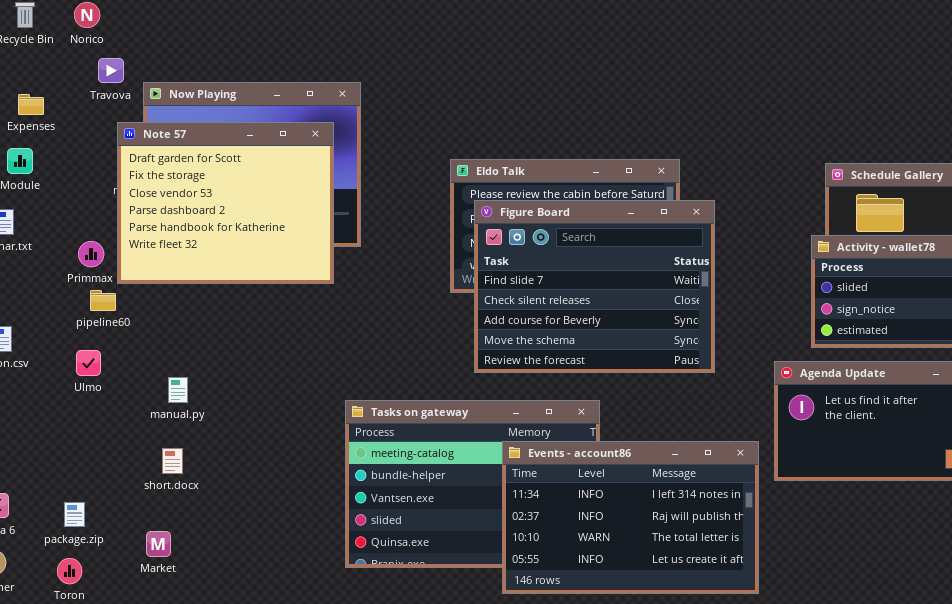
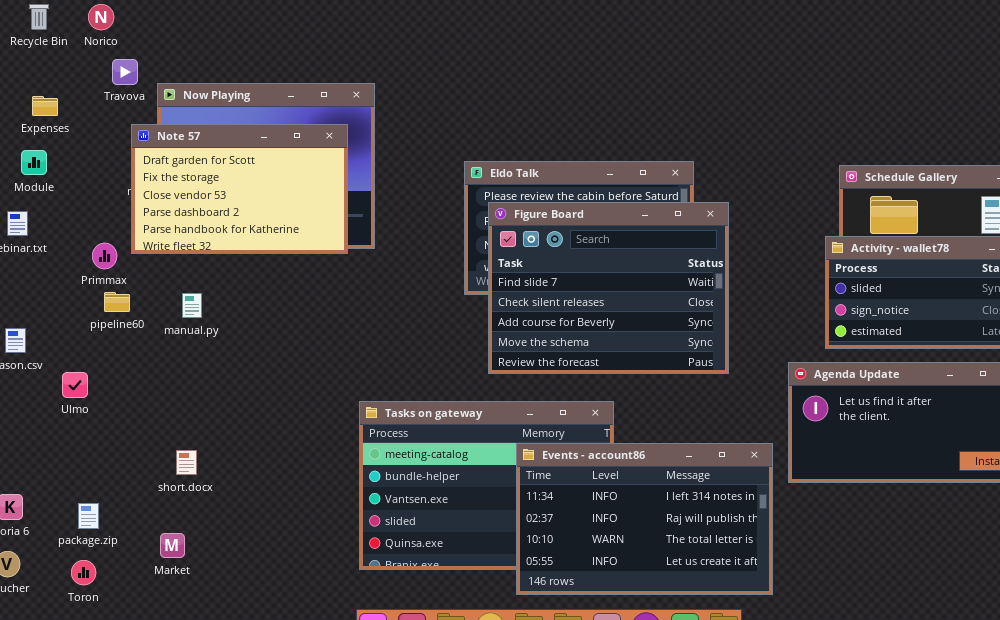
Note 57: [117,122,334,284] -> [131,124,348,254], resized
Ulmo: [76,350,101,376] -> [62,372,88,398], moved
manual.py: [168,377,188,403] -> [182,293,202,318], moved

